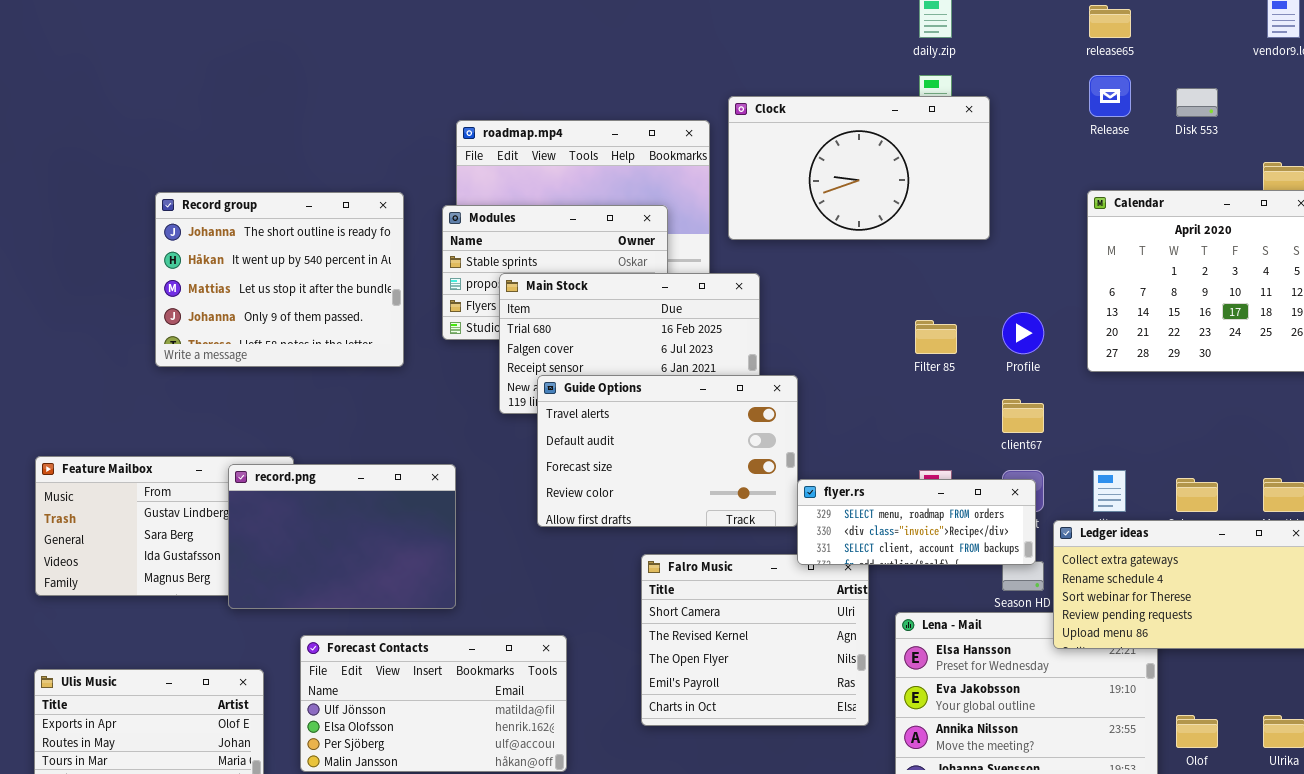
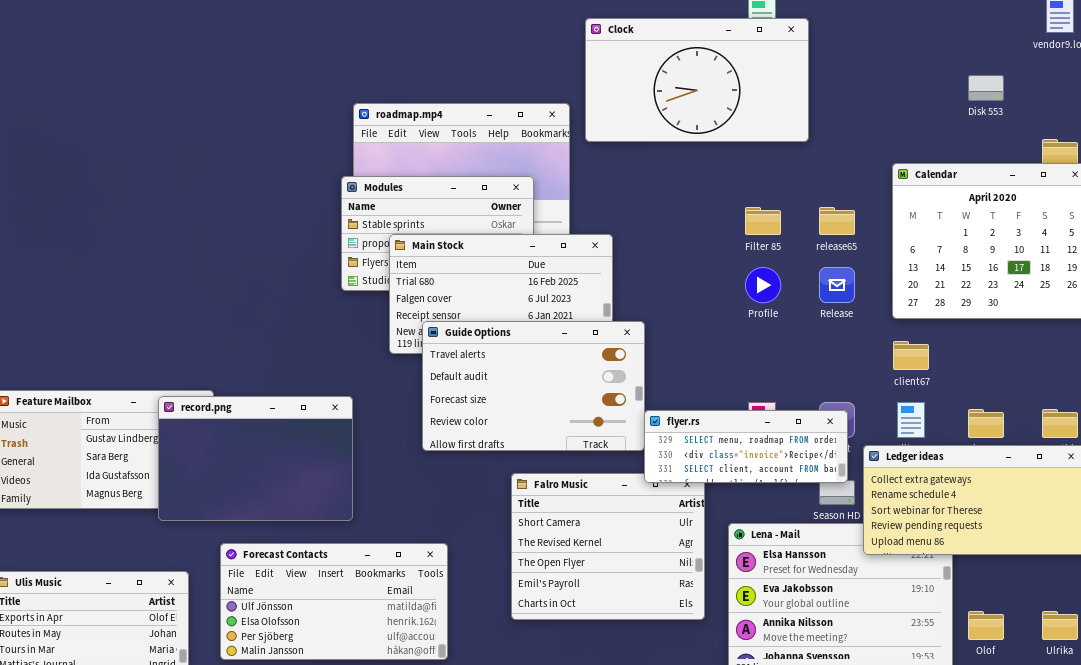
release65: [1089,5,1131,38] -> [819,207,855,235], moved
Release: [1089,75,1131,117] -> [819,267,855,303], moved
Clock: [728,96,990,240] -> [585,18,809,142], moved
Record group: [155,192,404,367] -> none, closed
Profile: [1002,312,1044,354] -> [745,267,781,303], moved
Filter 85: [915,320,957,354] -> [745,207,781,235], moved
client67: [1002,399,1044,433] -> [893,341,929,370], moved

